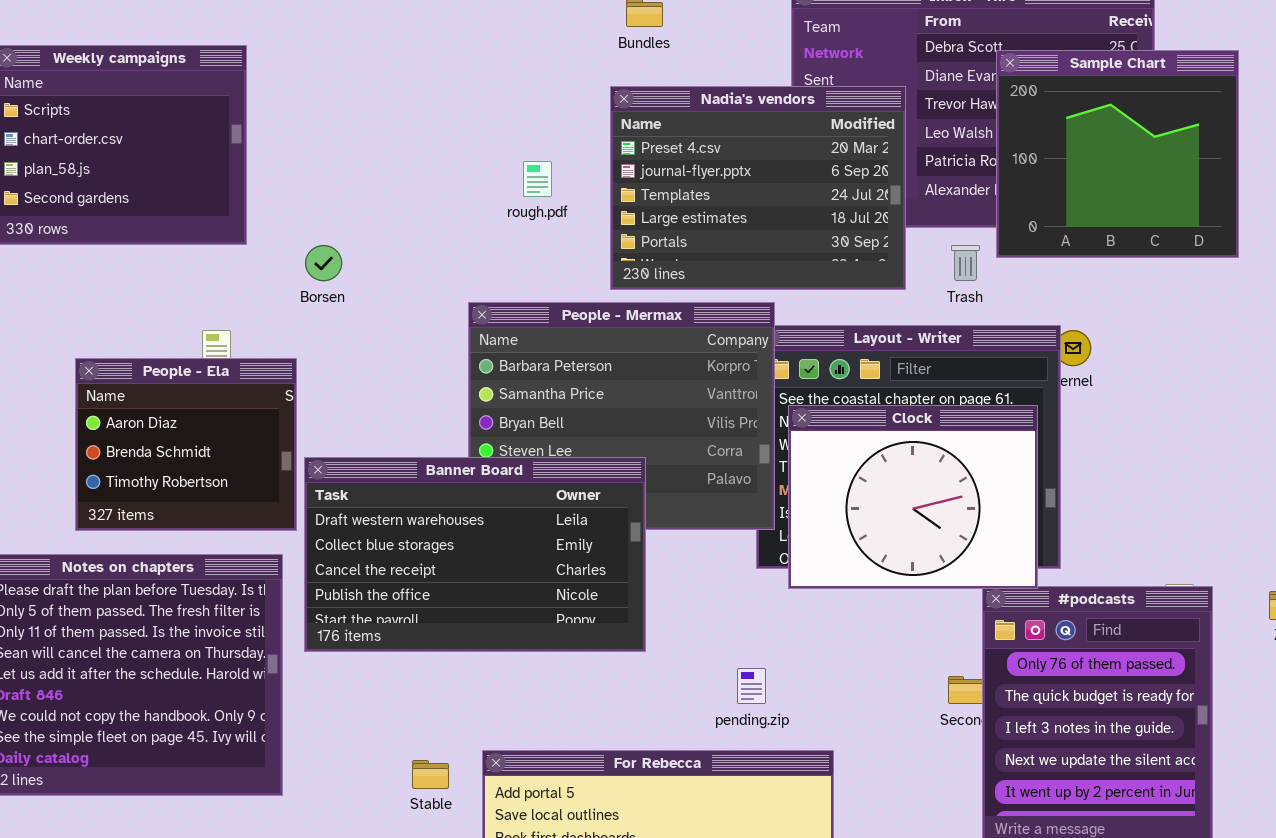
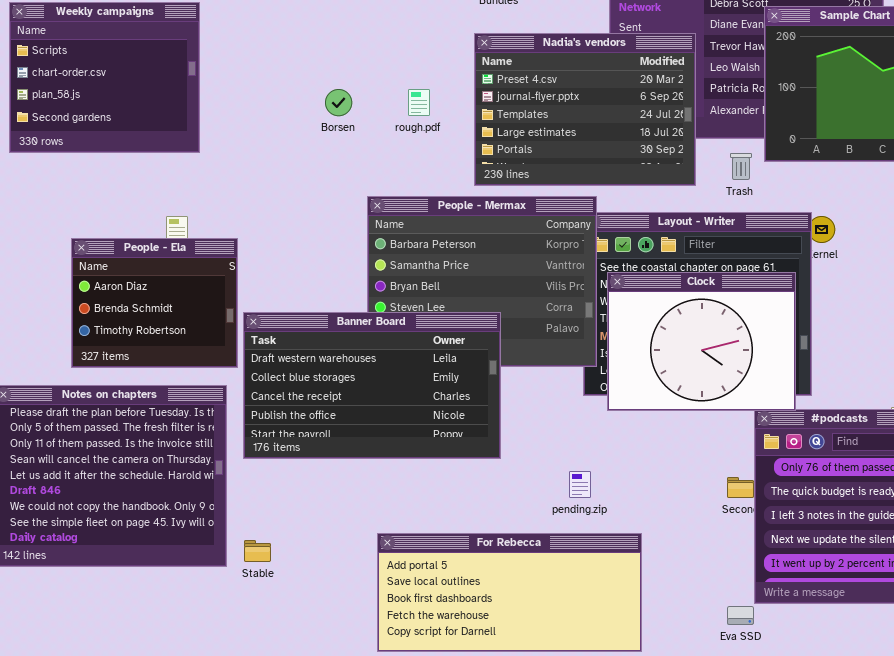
Borsen: [305,245,342,281] -> [325,89,352,116], moved
Stable: [412,760,449,789] -> [244,540,271,562], moved

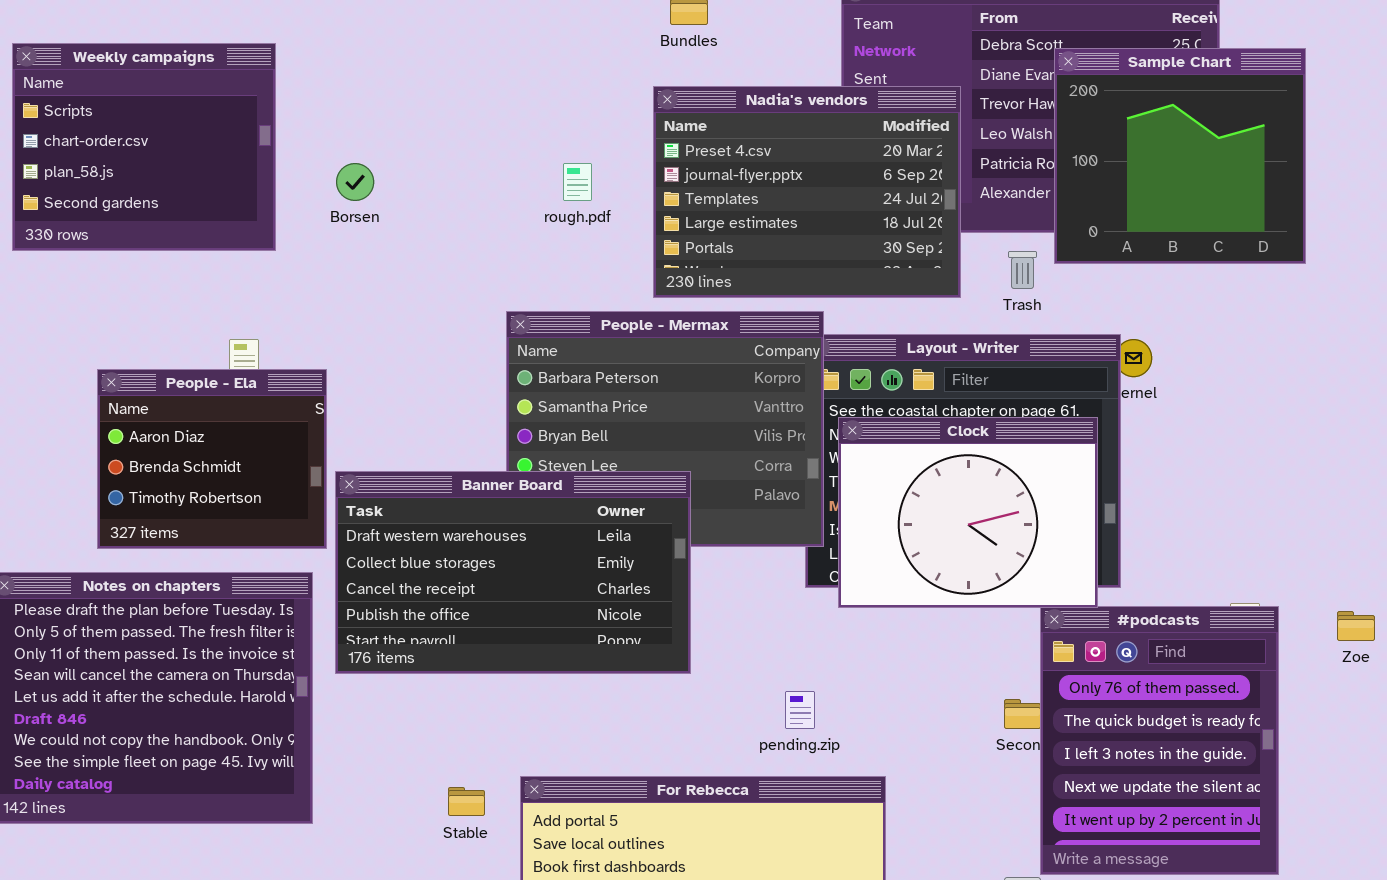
Borsen: [325,89,352,116] -> [336,163,374,201], moved
Stable: [244,540,271,562] -> [448,787,485,816], moved

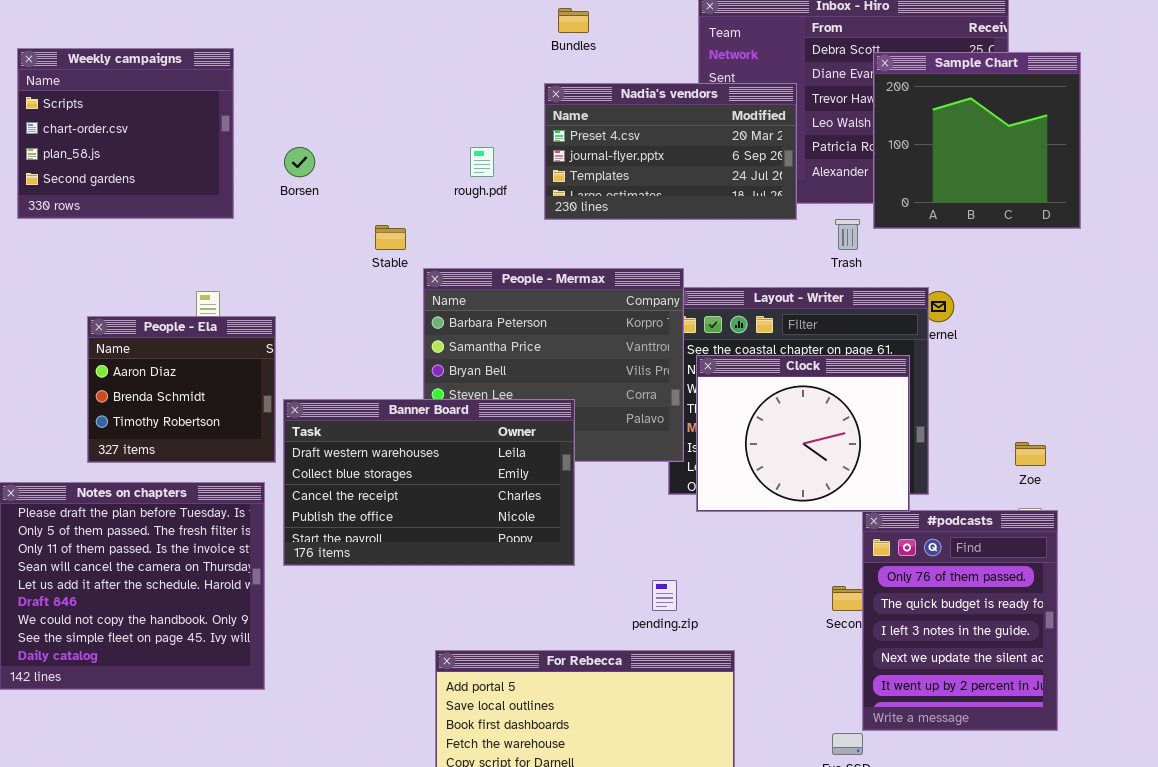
Nadia's vendors: [653,86,961,298] -> [544,83,797,220], resized
Zoe: [1337,611,1375,641] -> [1015,442,1046,466], moved
Stable: [448,787,485,816] -> [375,225,406,250], moved

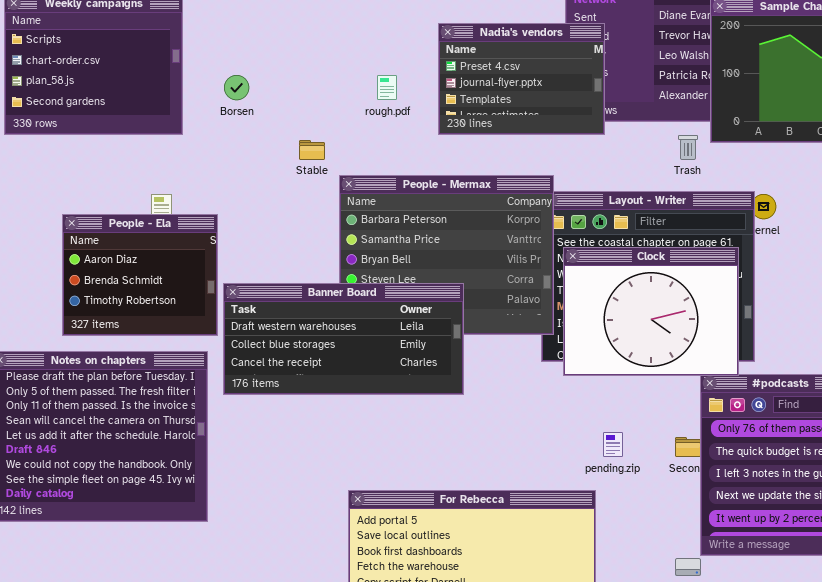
Nadia's vendors: [544,83,797,220] -> [438,23,605,135], resized
Banner Board: [283,399,575,566] -> [223,283,464,395], resized
pending.zip: [652,580,677,611] -> [603,432,623,457], moved

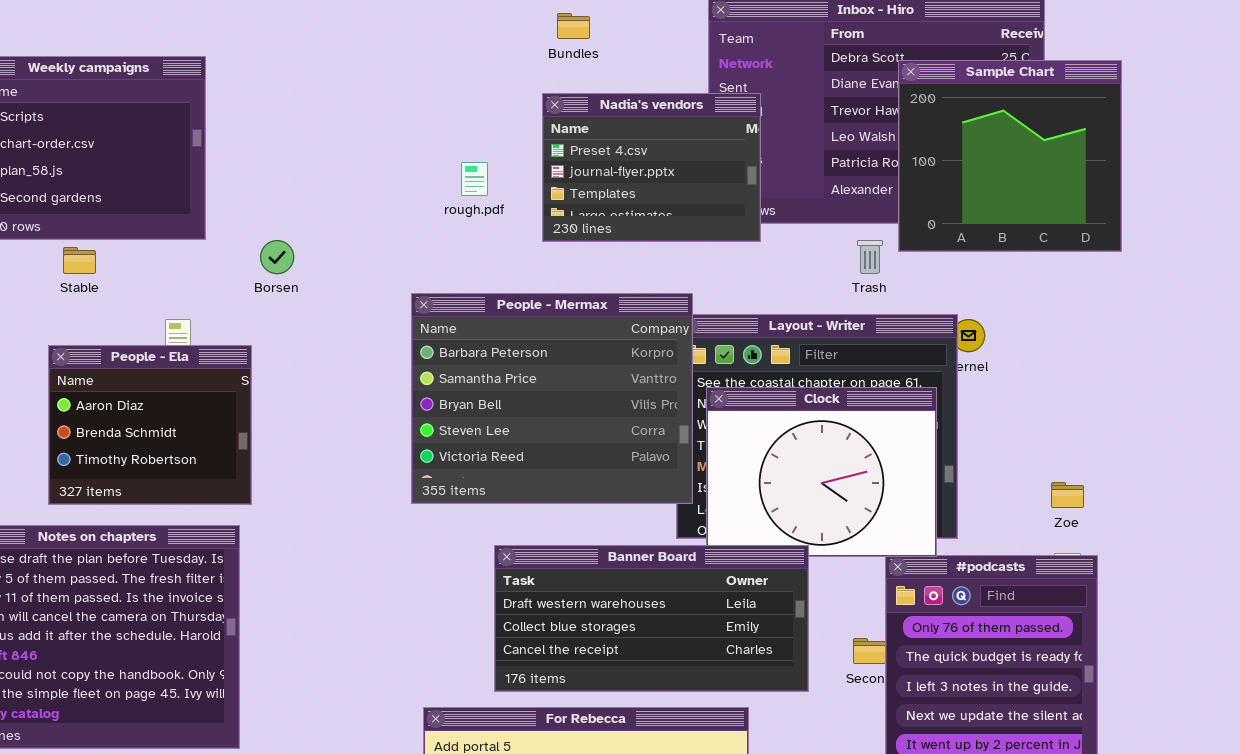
Borsen: [224,75,249,100] -> [260,240,294,274], moved
Stable: [299,140,325,160] -> [63,247,96,274], moved
Banner Board: [223,283,464,395] -> [494,545,809,692], moved

